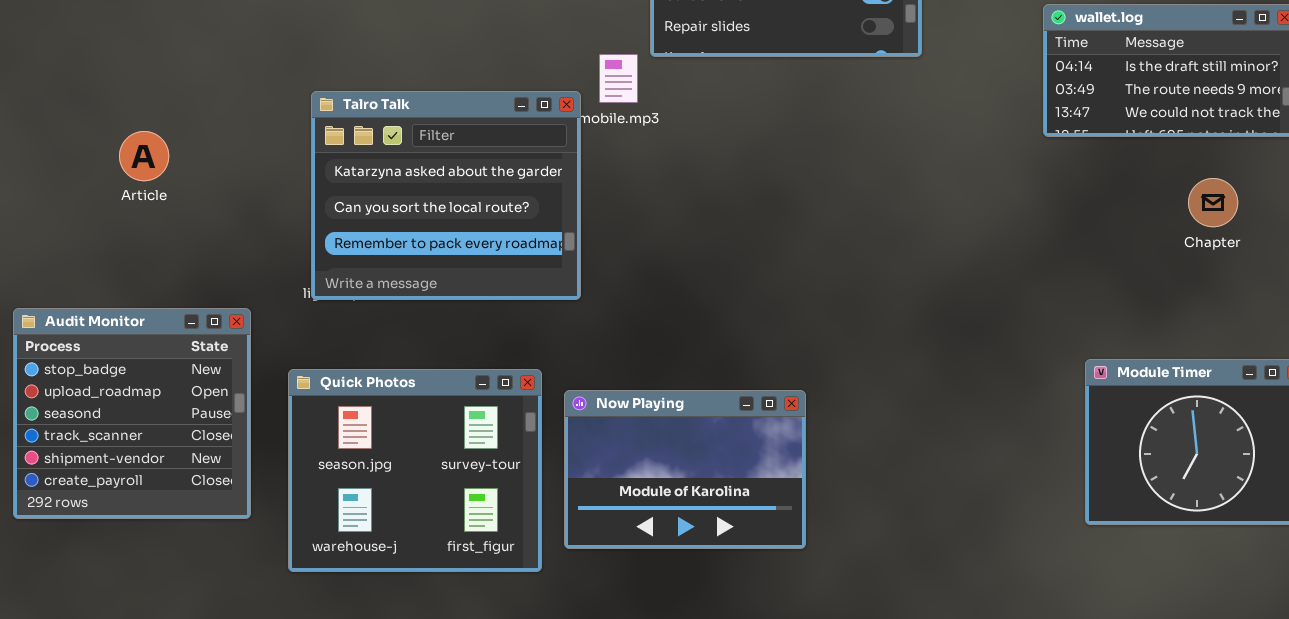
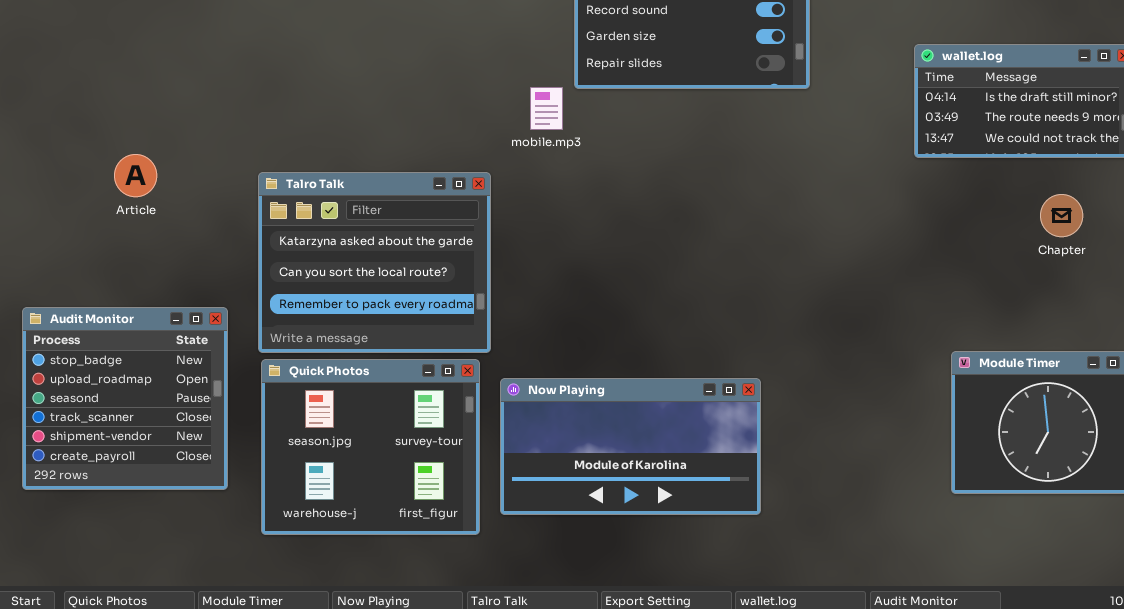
Talro Talk: [311,91,581,300] -> [258,172,491,353], moved
Now Playing: [564,390,806,549] -> [500,378,761,515], resized

